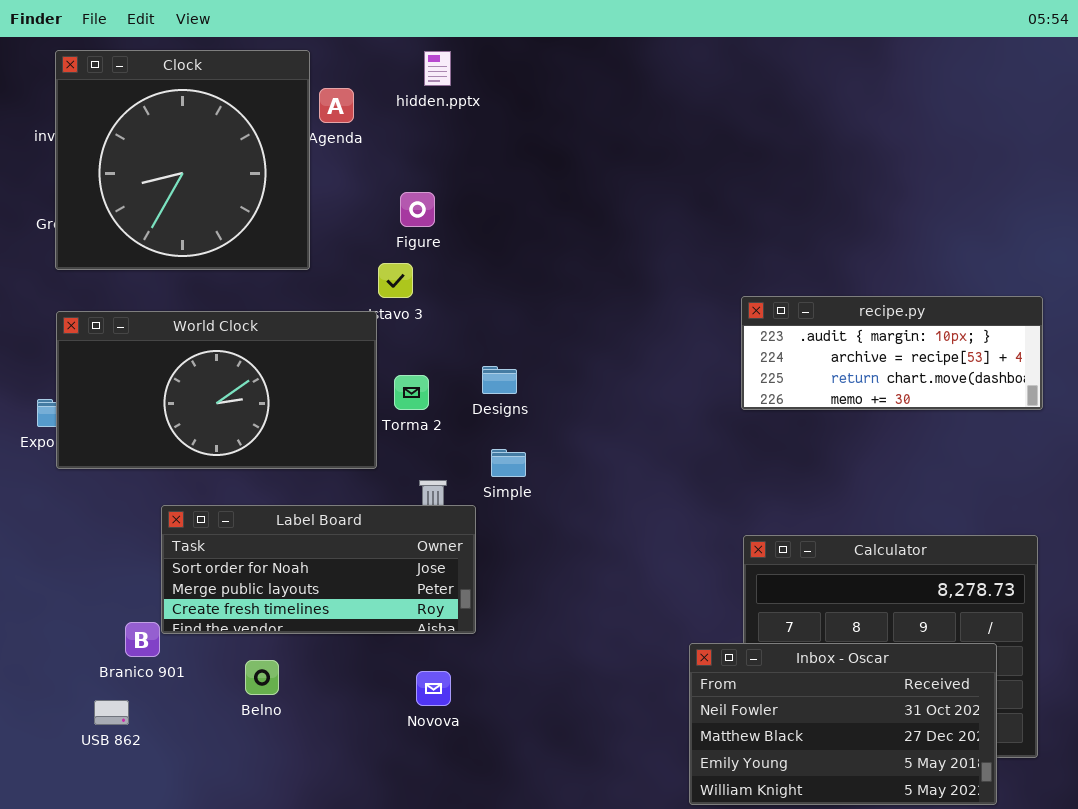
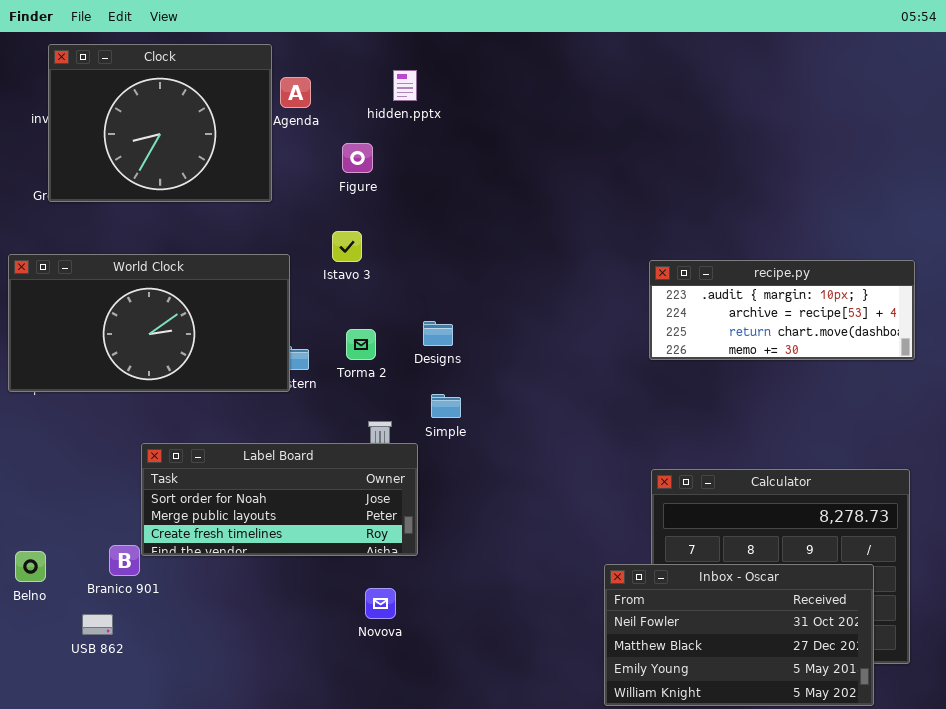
Clock: [55,50,310,270] -> [48,44,272,202], resized
hidden.pptx: [424,51,451,86] -> [393,70,417,101], moved
Figure: [400,192,435,227] -> [342,143,373,173], moved
World Clock: [56,311,377,469] -> [8,254,290,392], moved
Belno: [245,660,279,695] -> [15,551,46,582], moved

